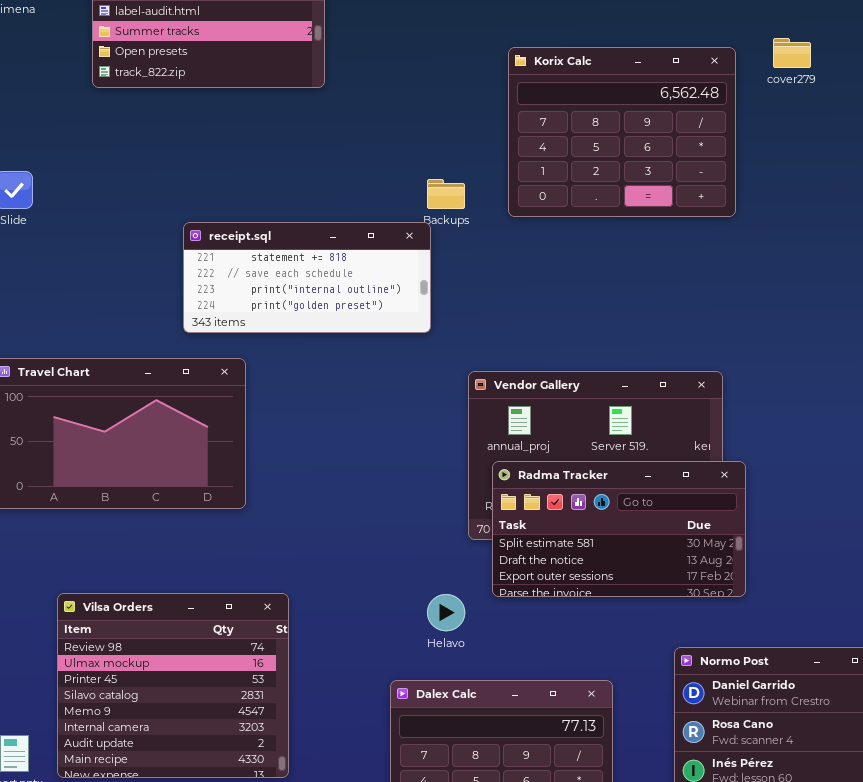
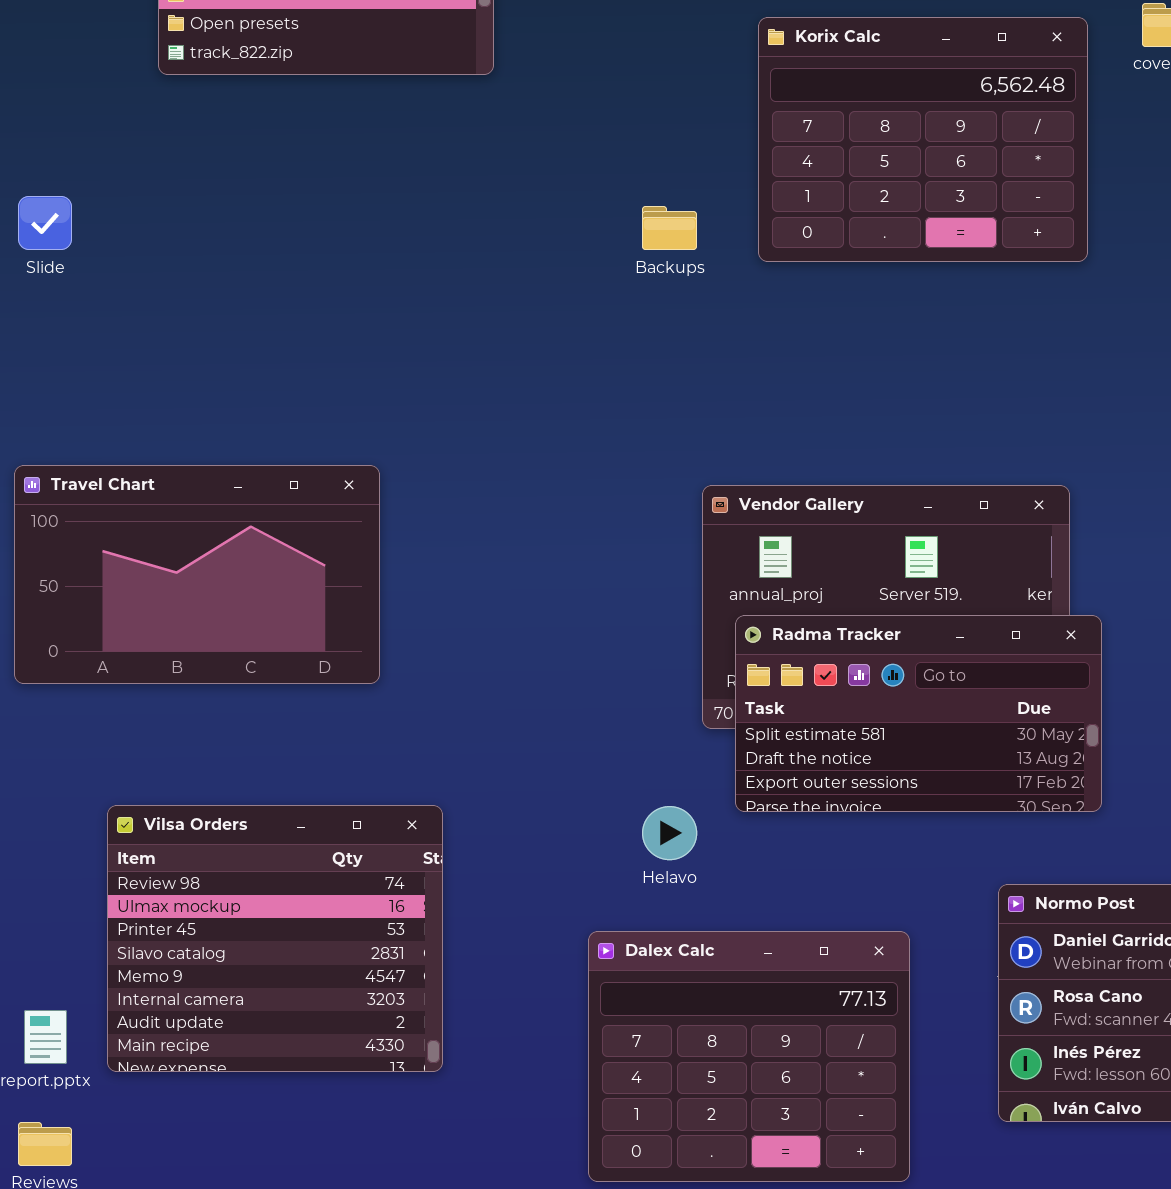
receipt.sql: [183,222,431,333] -> none, closed

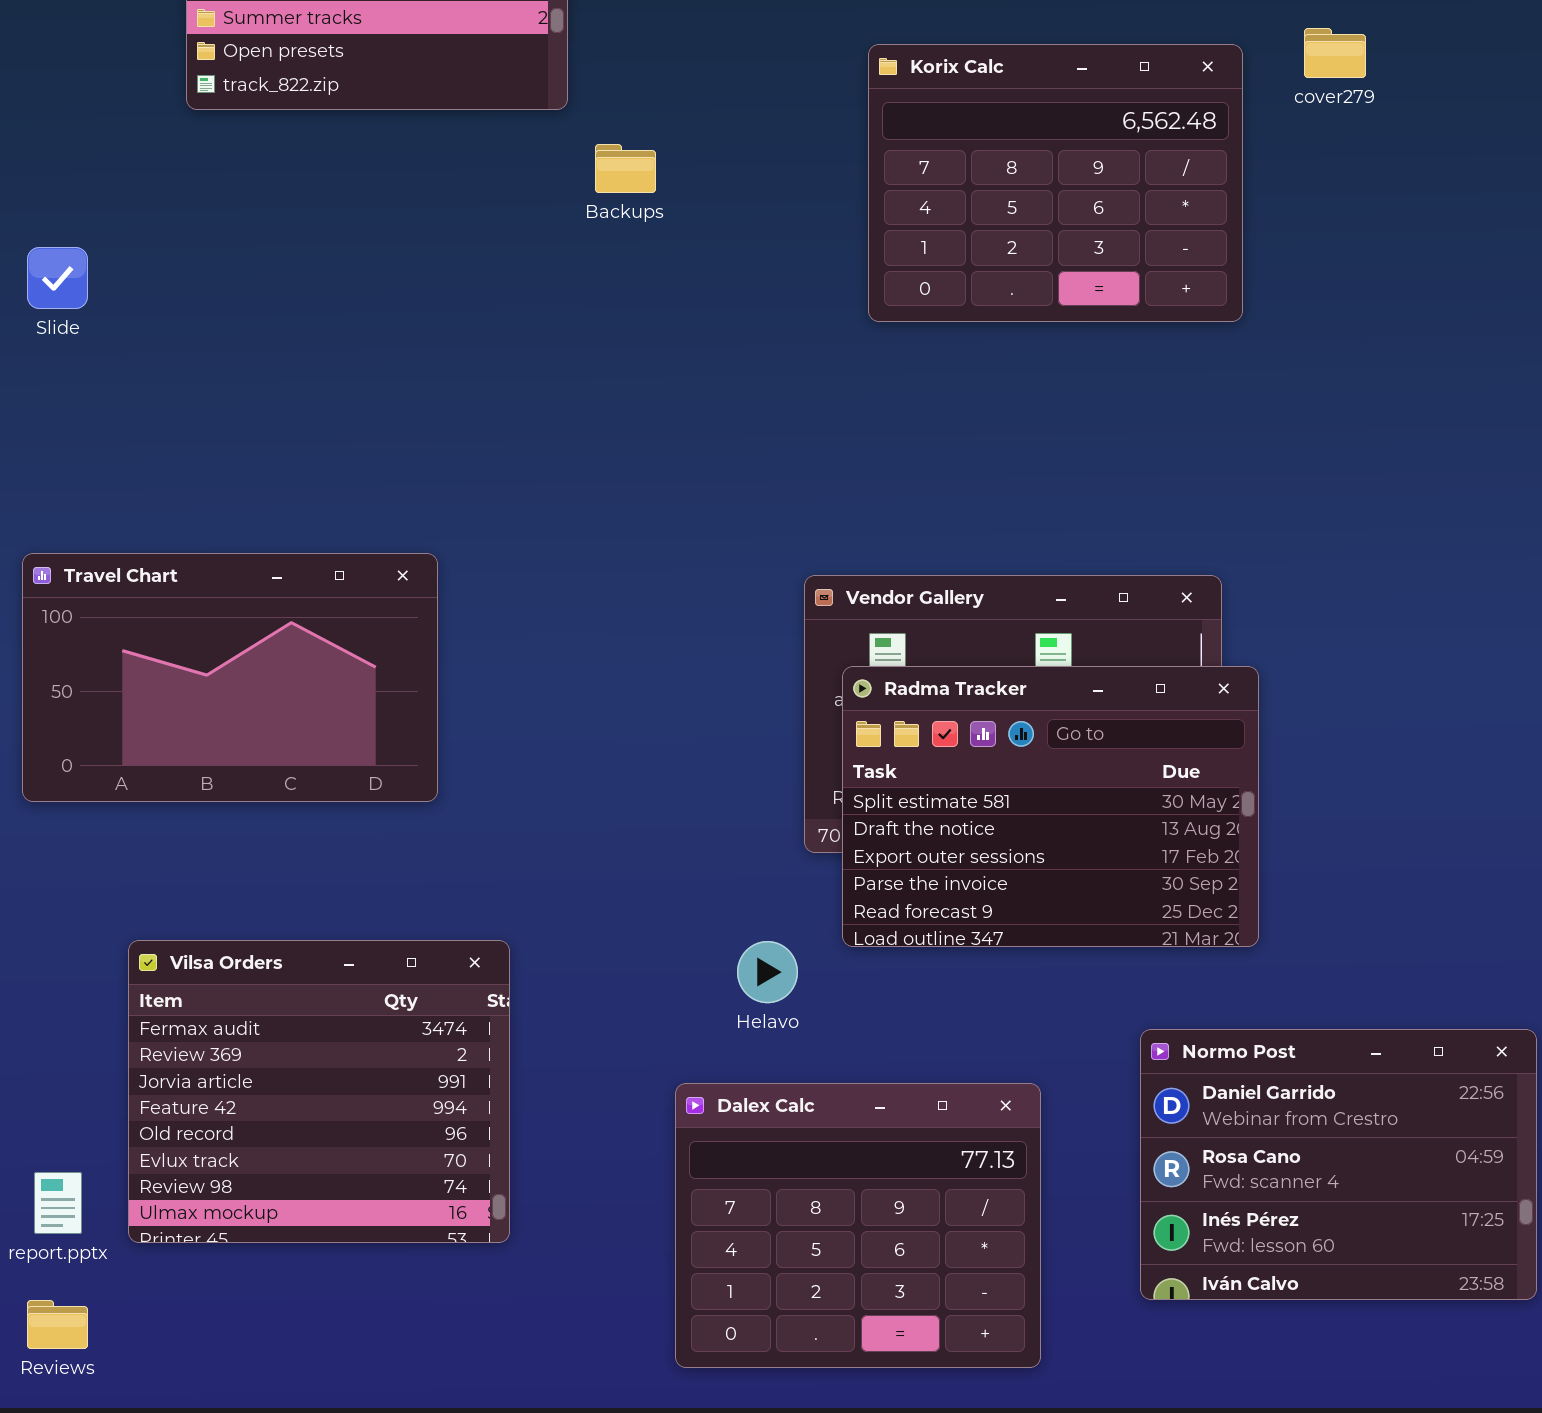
Backups: [642,206,697,250] -> [595,144,656,193], moved
Radma Tracker: [735,615,1102,812] -> [842,666,1259,947], resized
Vilsa Orders: [107,805,443,1072] -> [128,940,510,1243], scrolled up 6 rows

